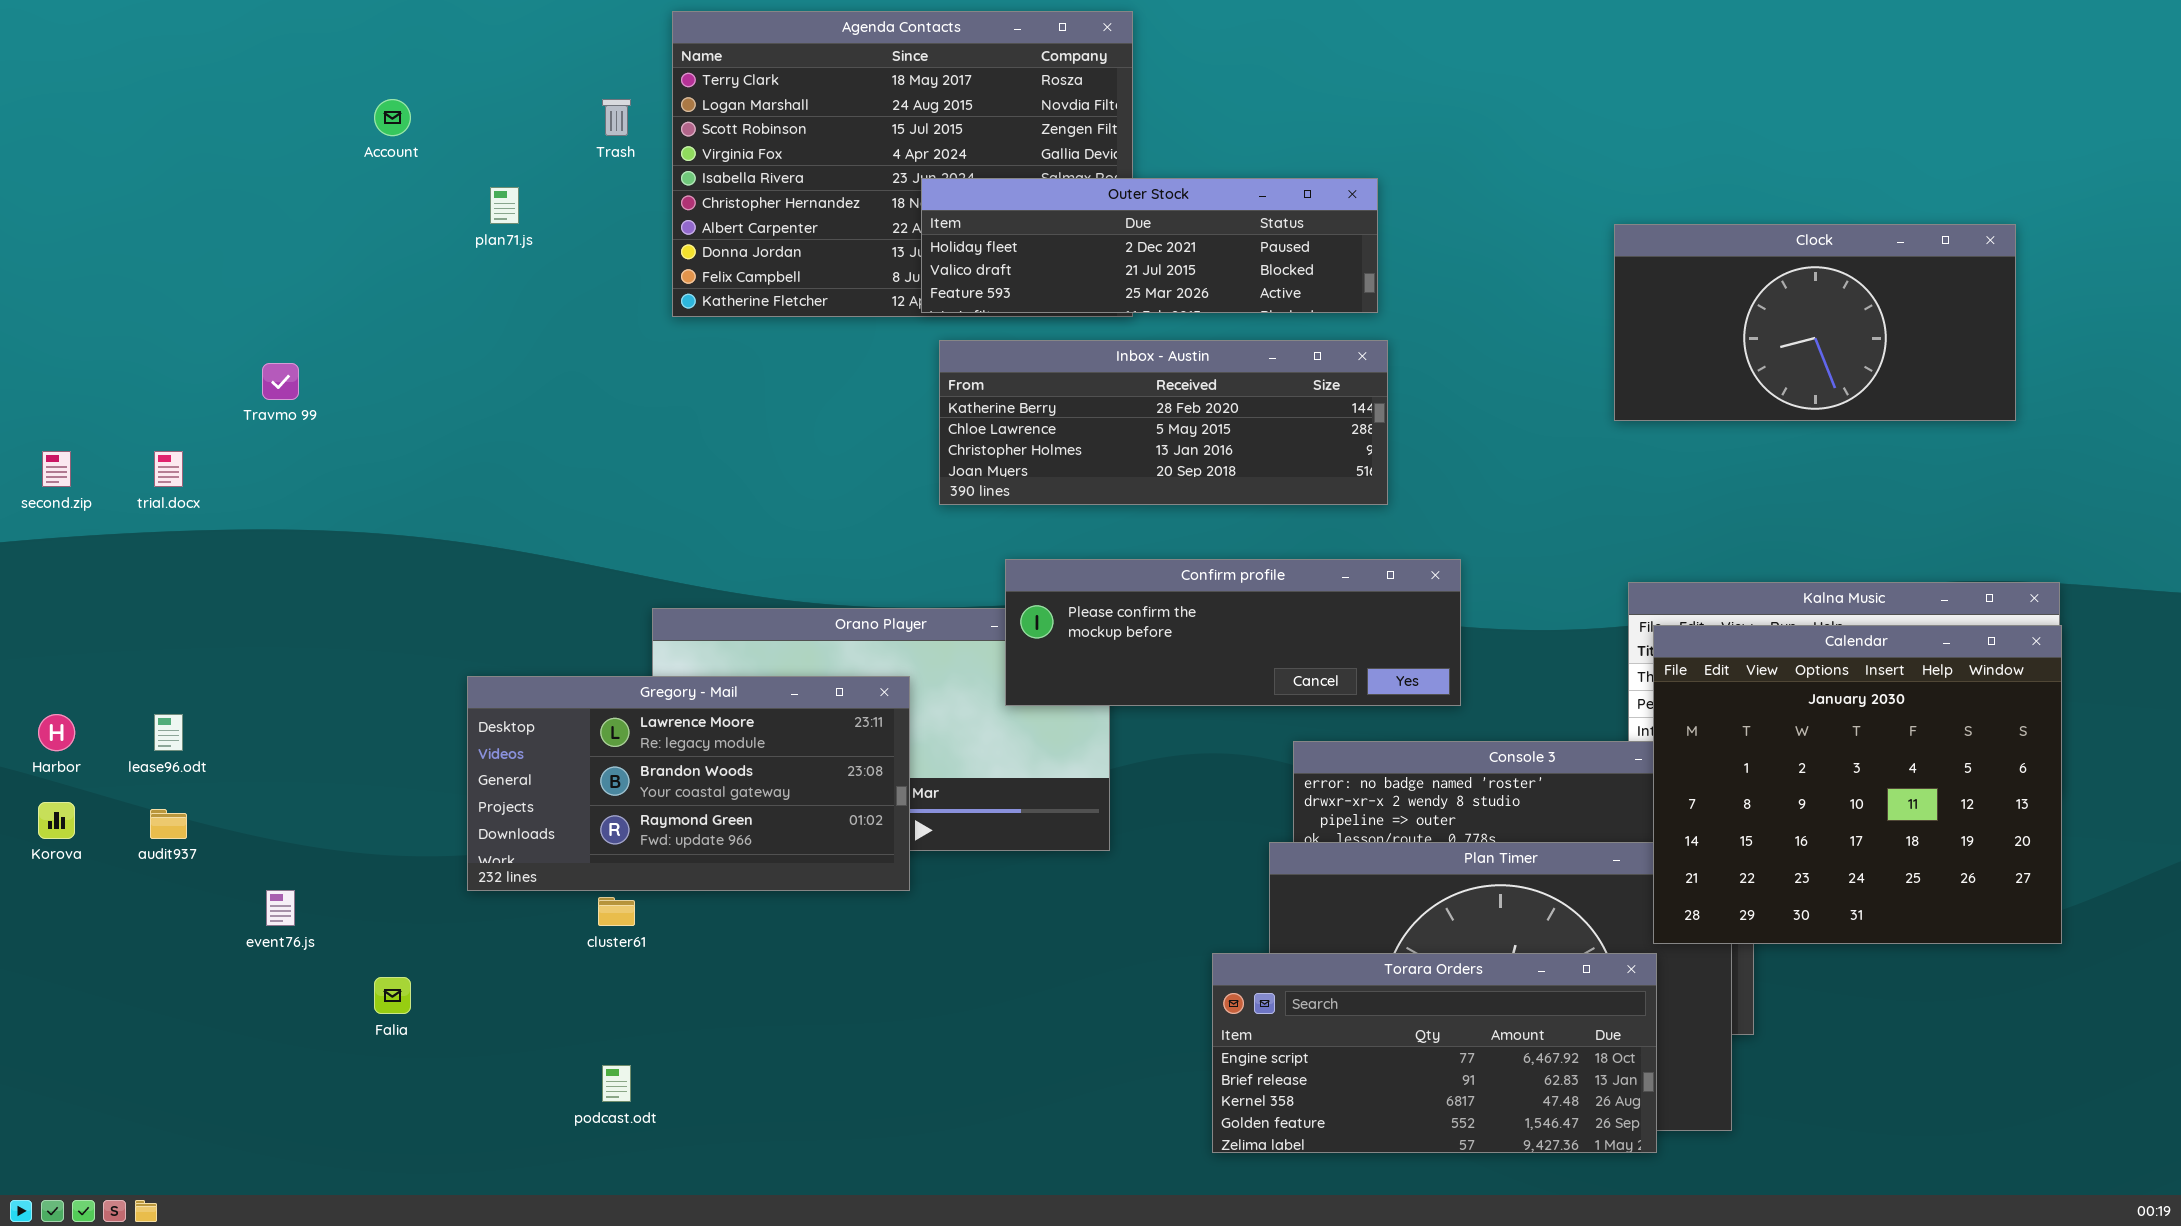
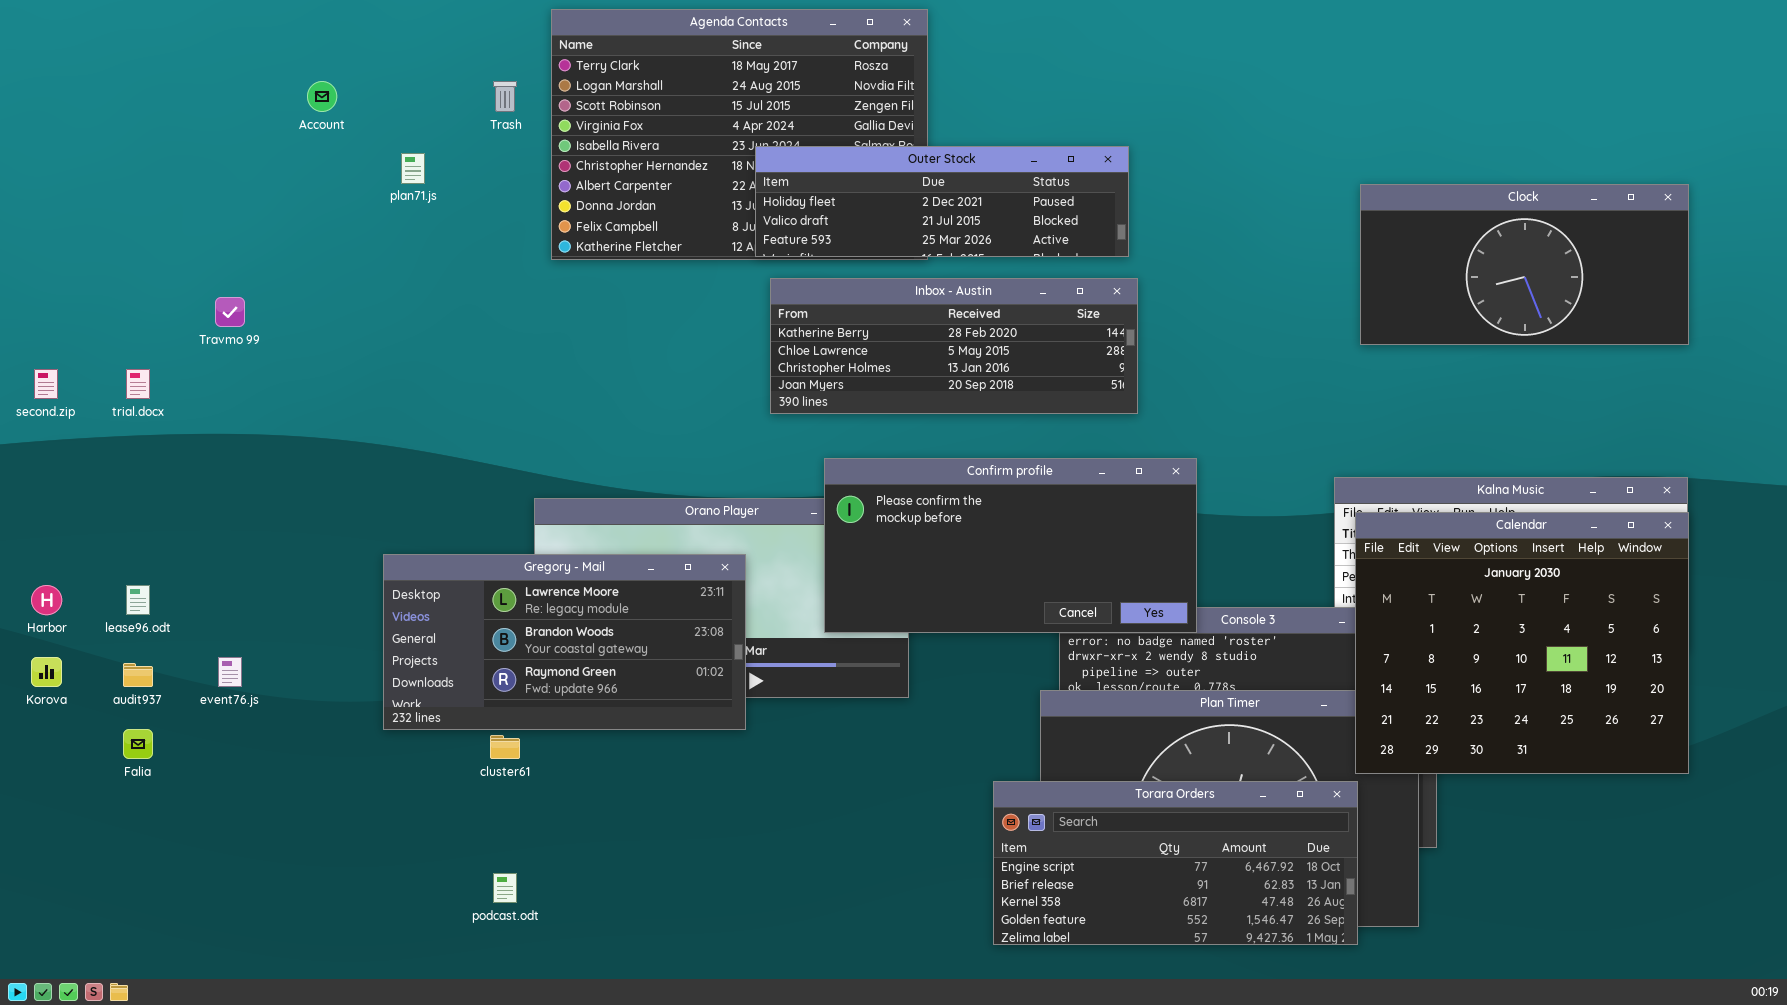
Clock: [1614,224,2016,421] -> [1360,184,1689,345], moved
Confirm profile: [1005,559,1461,706] -> [824,458,1197,633], resized
event76.js: [266,890,295,926] -> [218,657,242,687], moved
Falia: [374,977,411,1014] -> [123,729,153,759], moved

